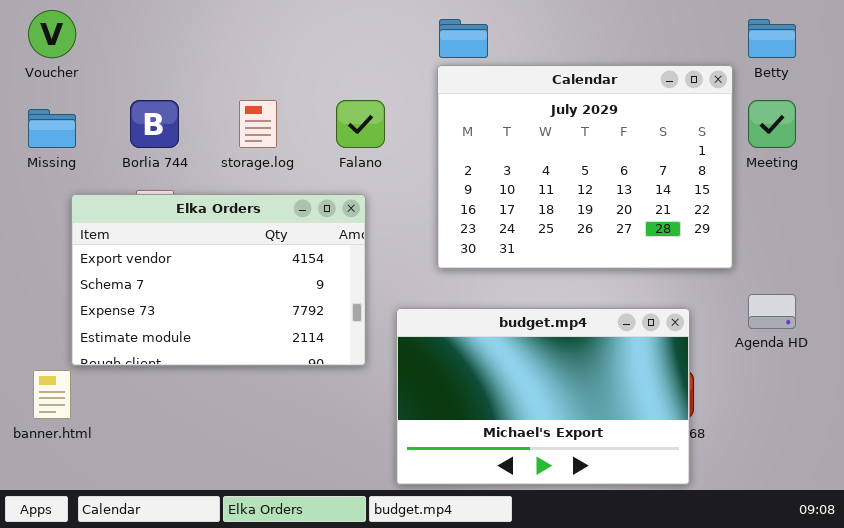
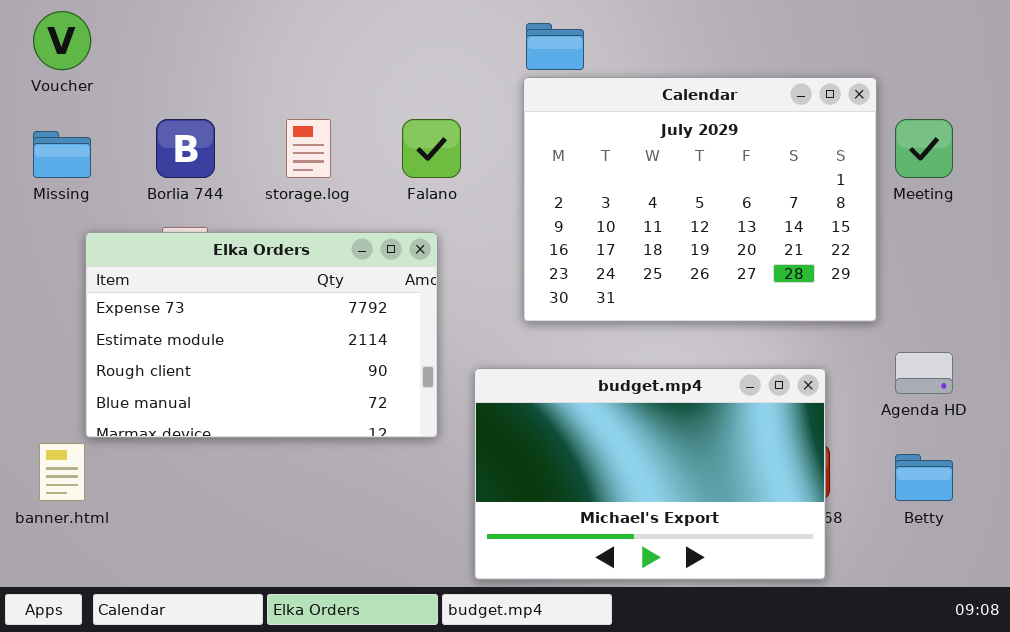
Betty: [748,19,796,58] -> [895,454,953,501], moved
Elka Orders: [71,194,366,366] -> [85,232,438,438], scrolled down 2 rows

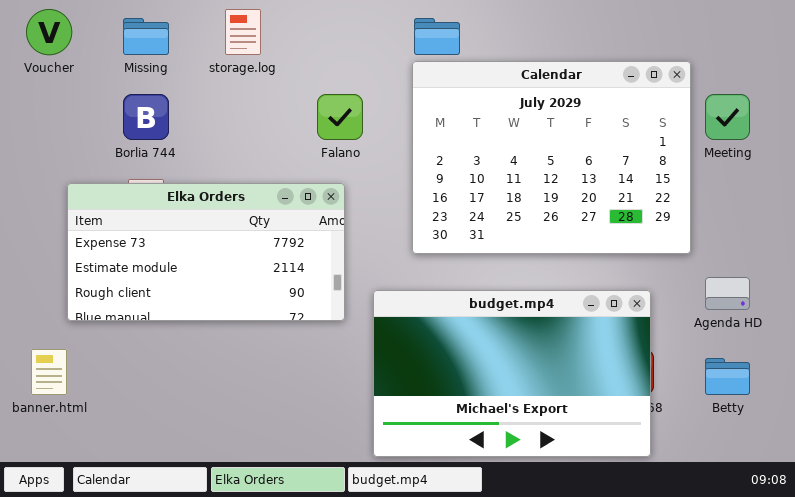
storage.log: [286,119,331,178] -> [225,9,261,55], moved
Missing: [33,131,91,178] -> [123,18,169,55], moved
Elka Orders: [85,232,438,438] -> [67,183,345,321], resized

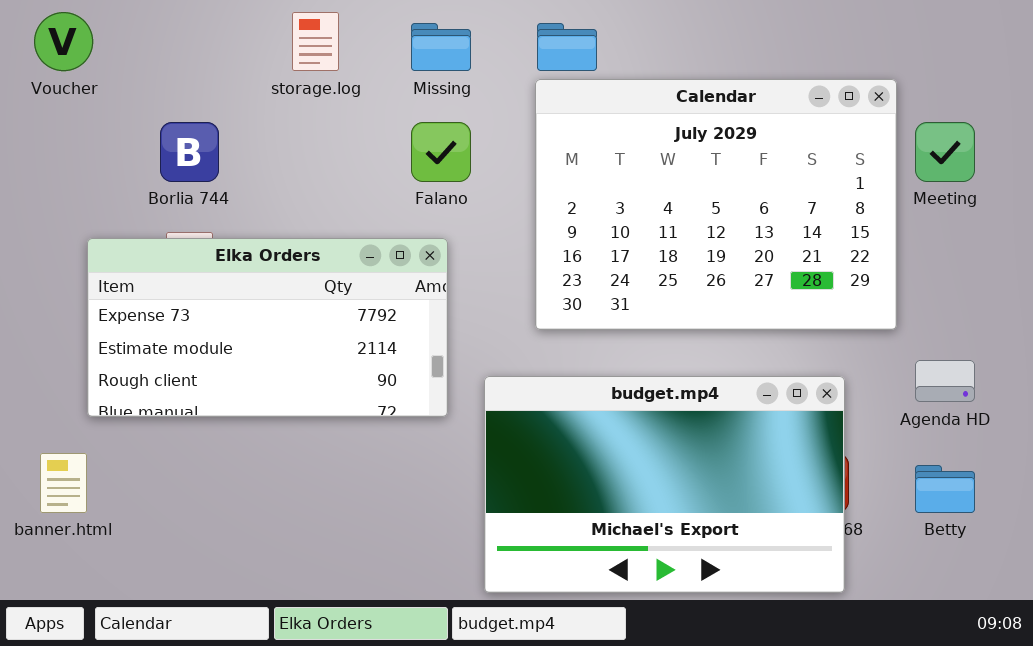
Missing: [123,18,169,55] -> [411,23,471,71], moved

